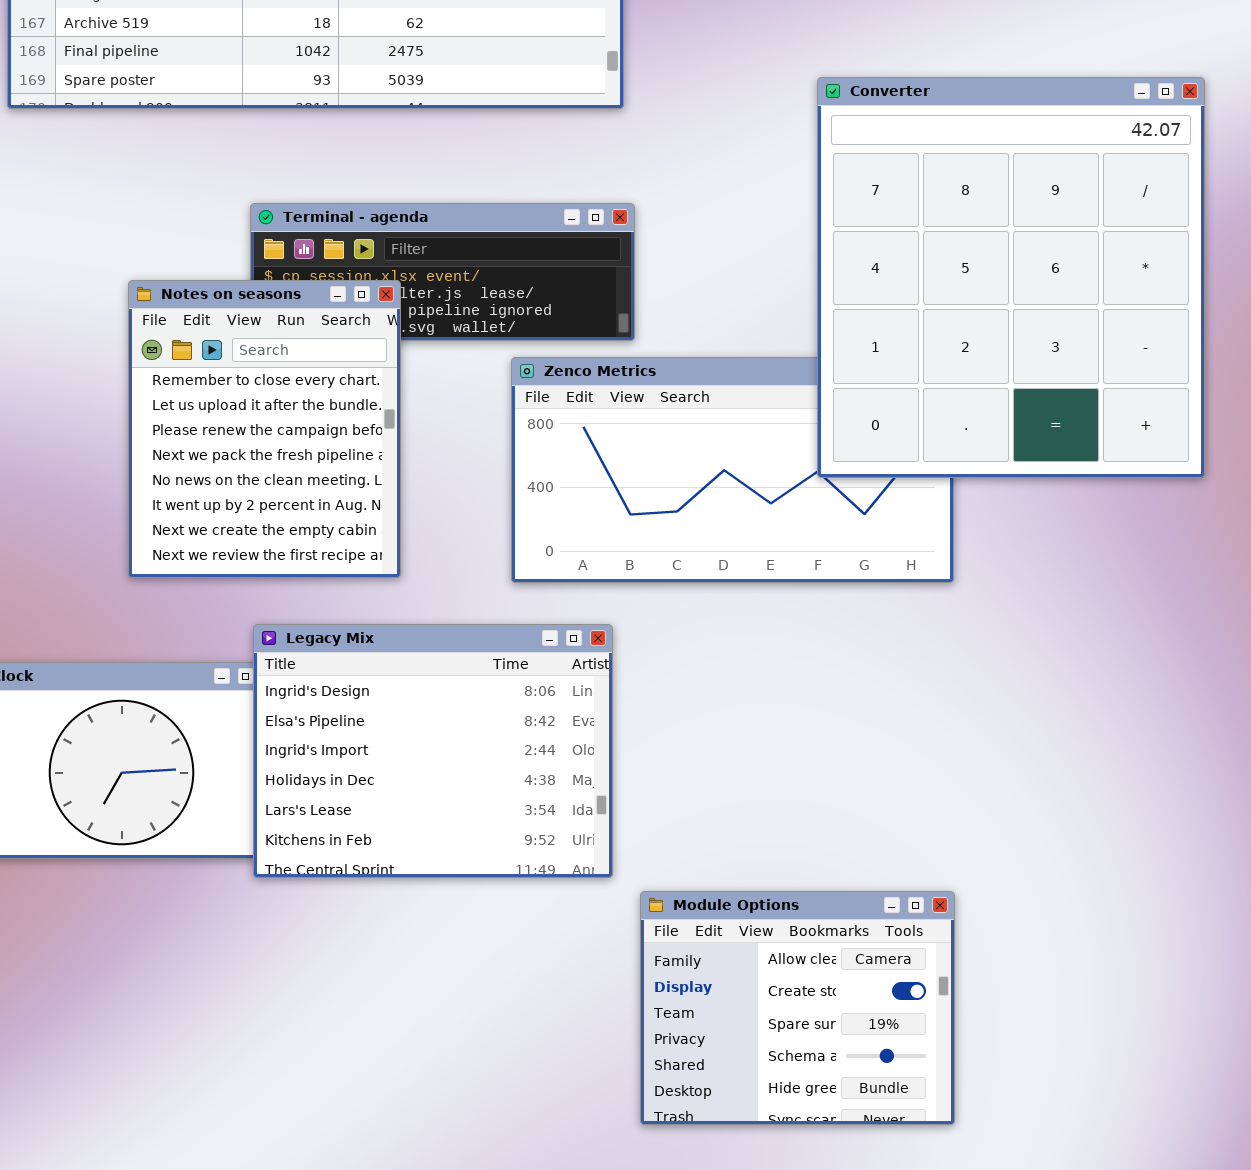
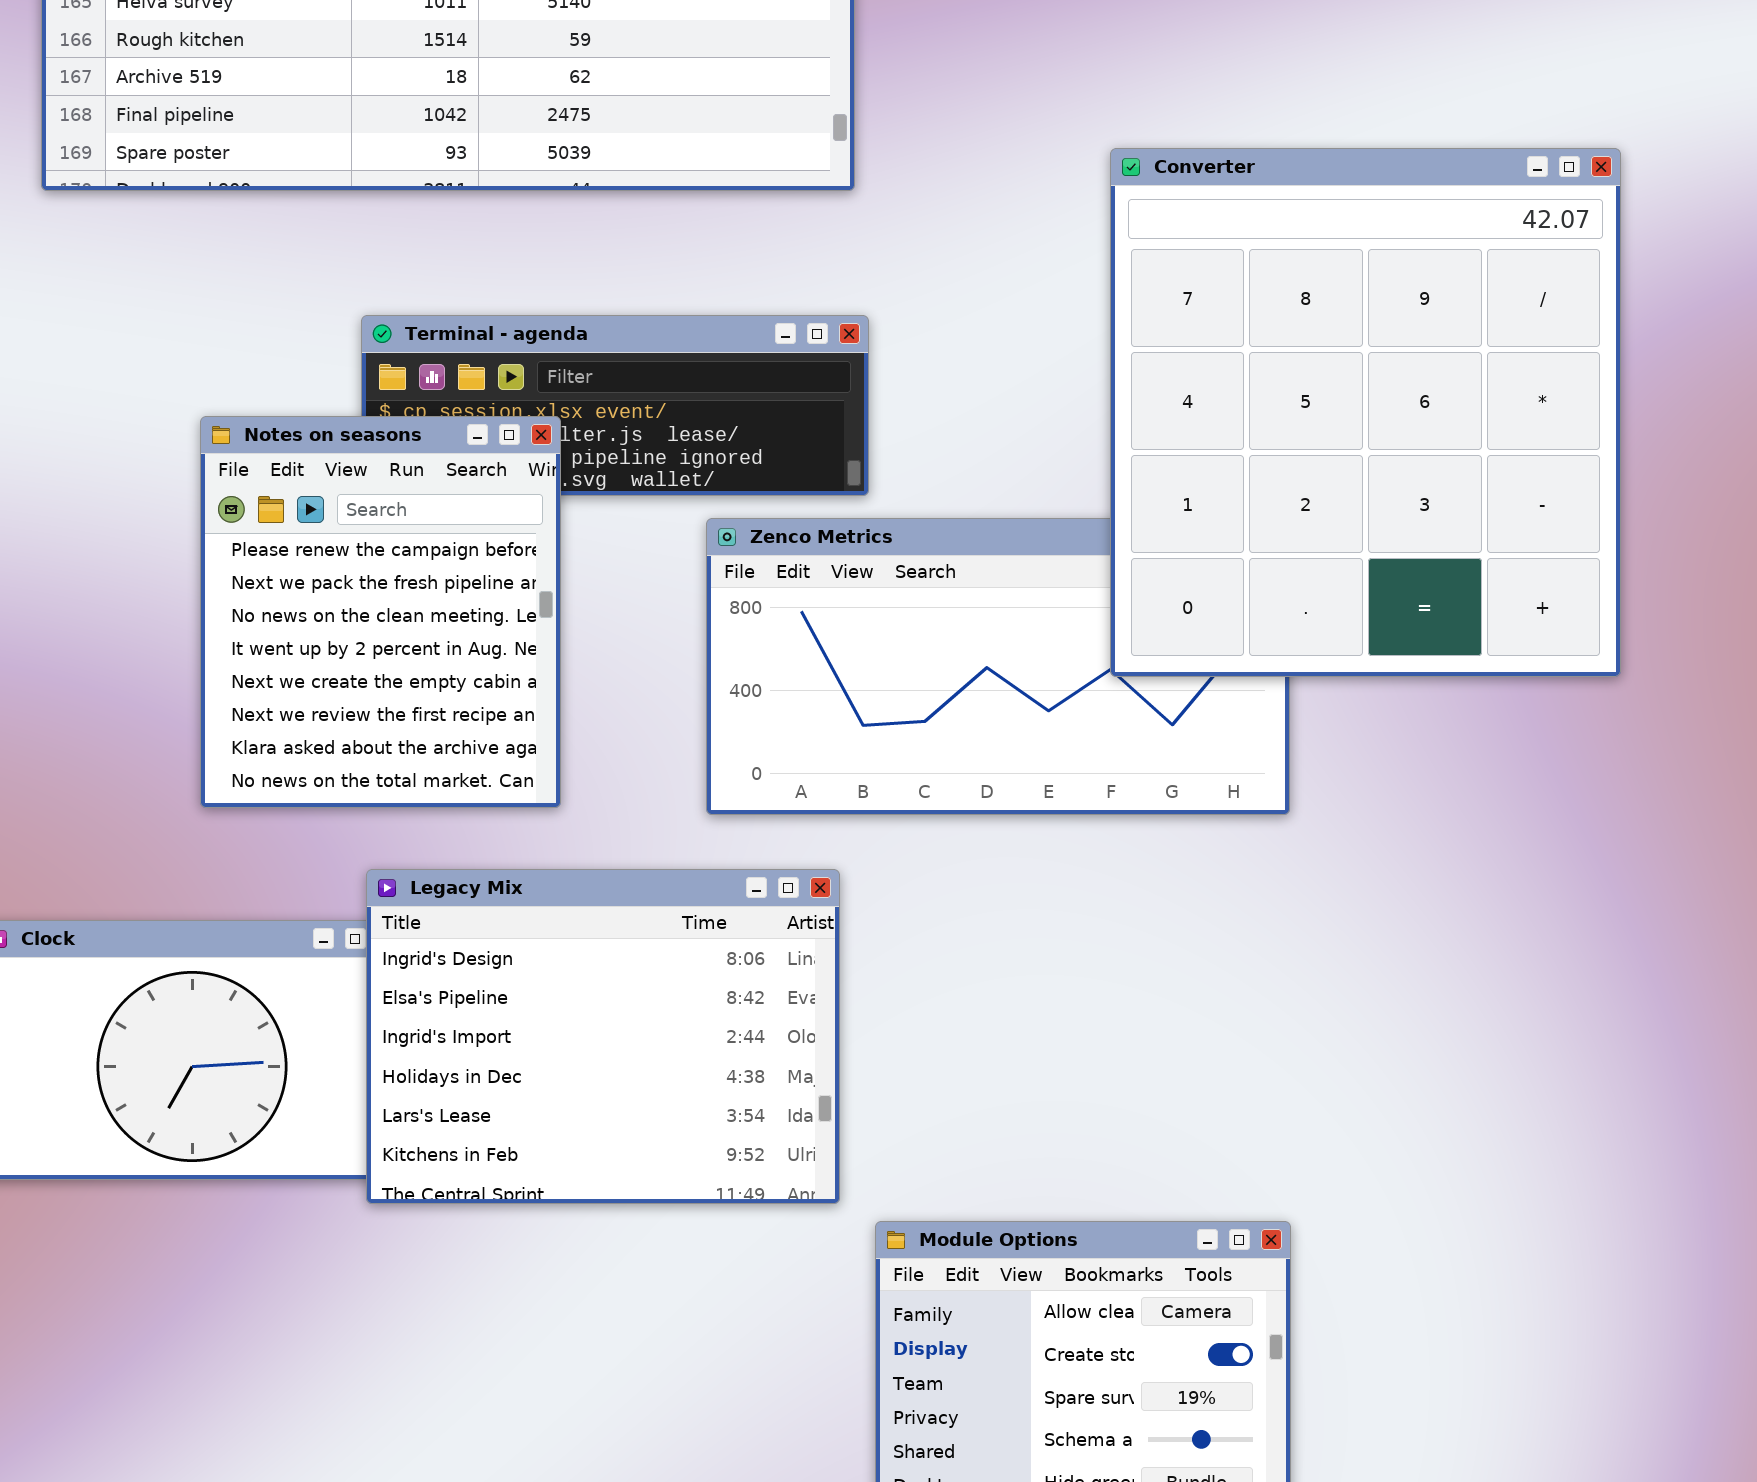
Notes on seasons: [128,280,401,578] -> [200,416,561,808], scrolled down 2 rows

